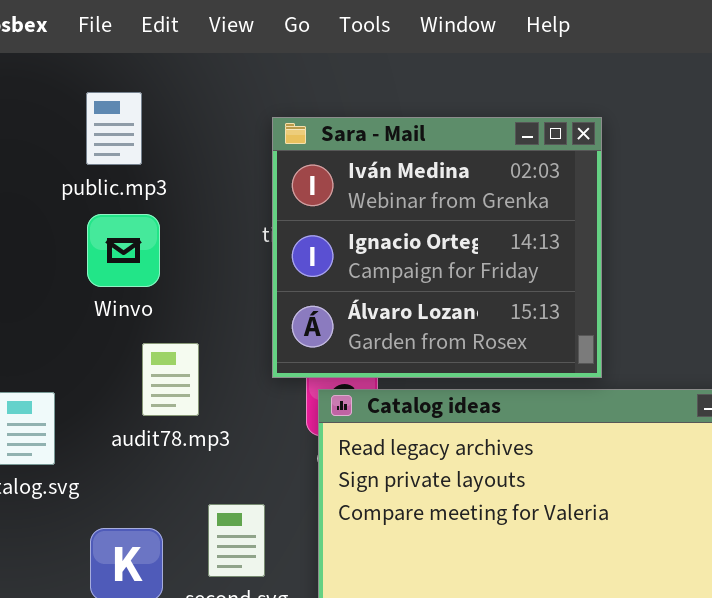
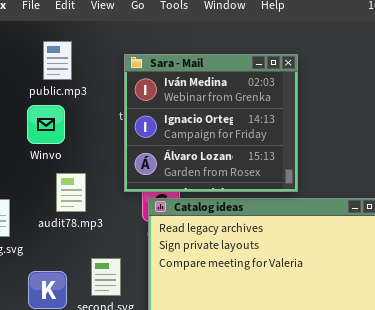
public.mp3: [86,92,142,165] -> [43,41,72,80], moved

